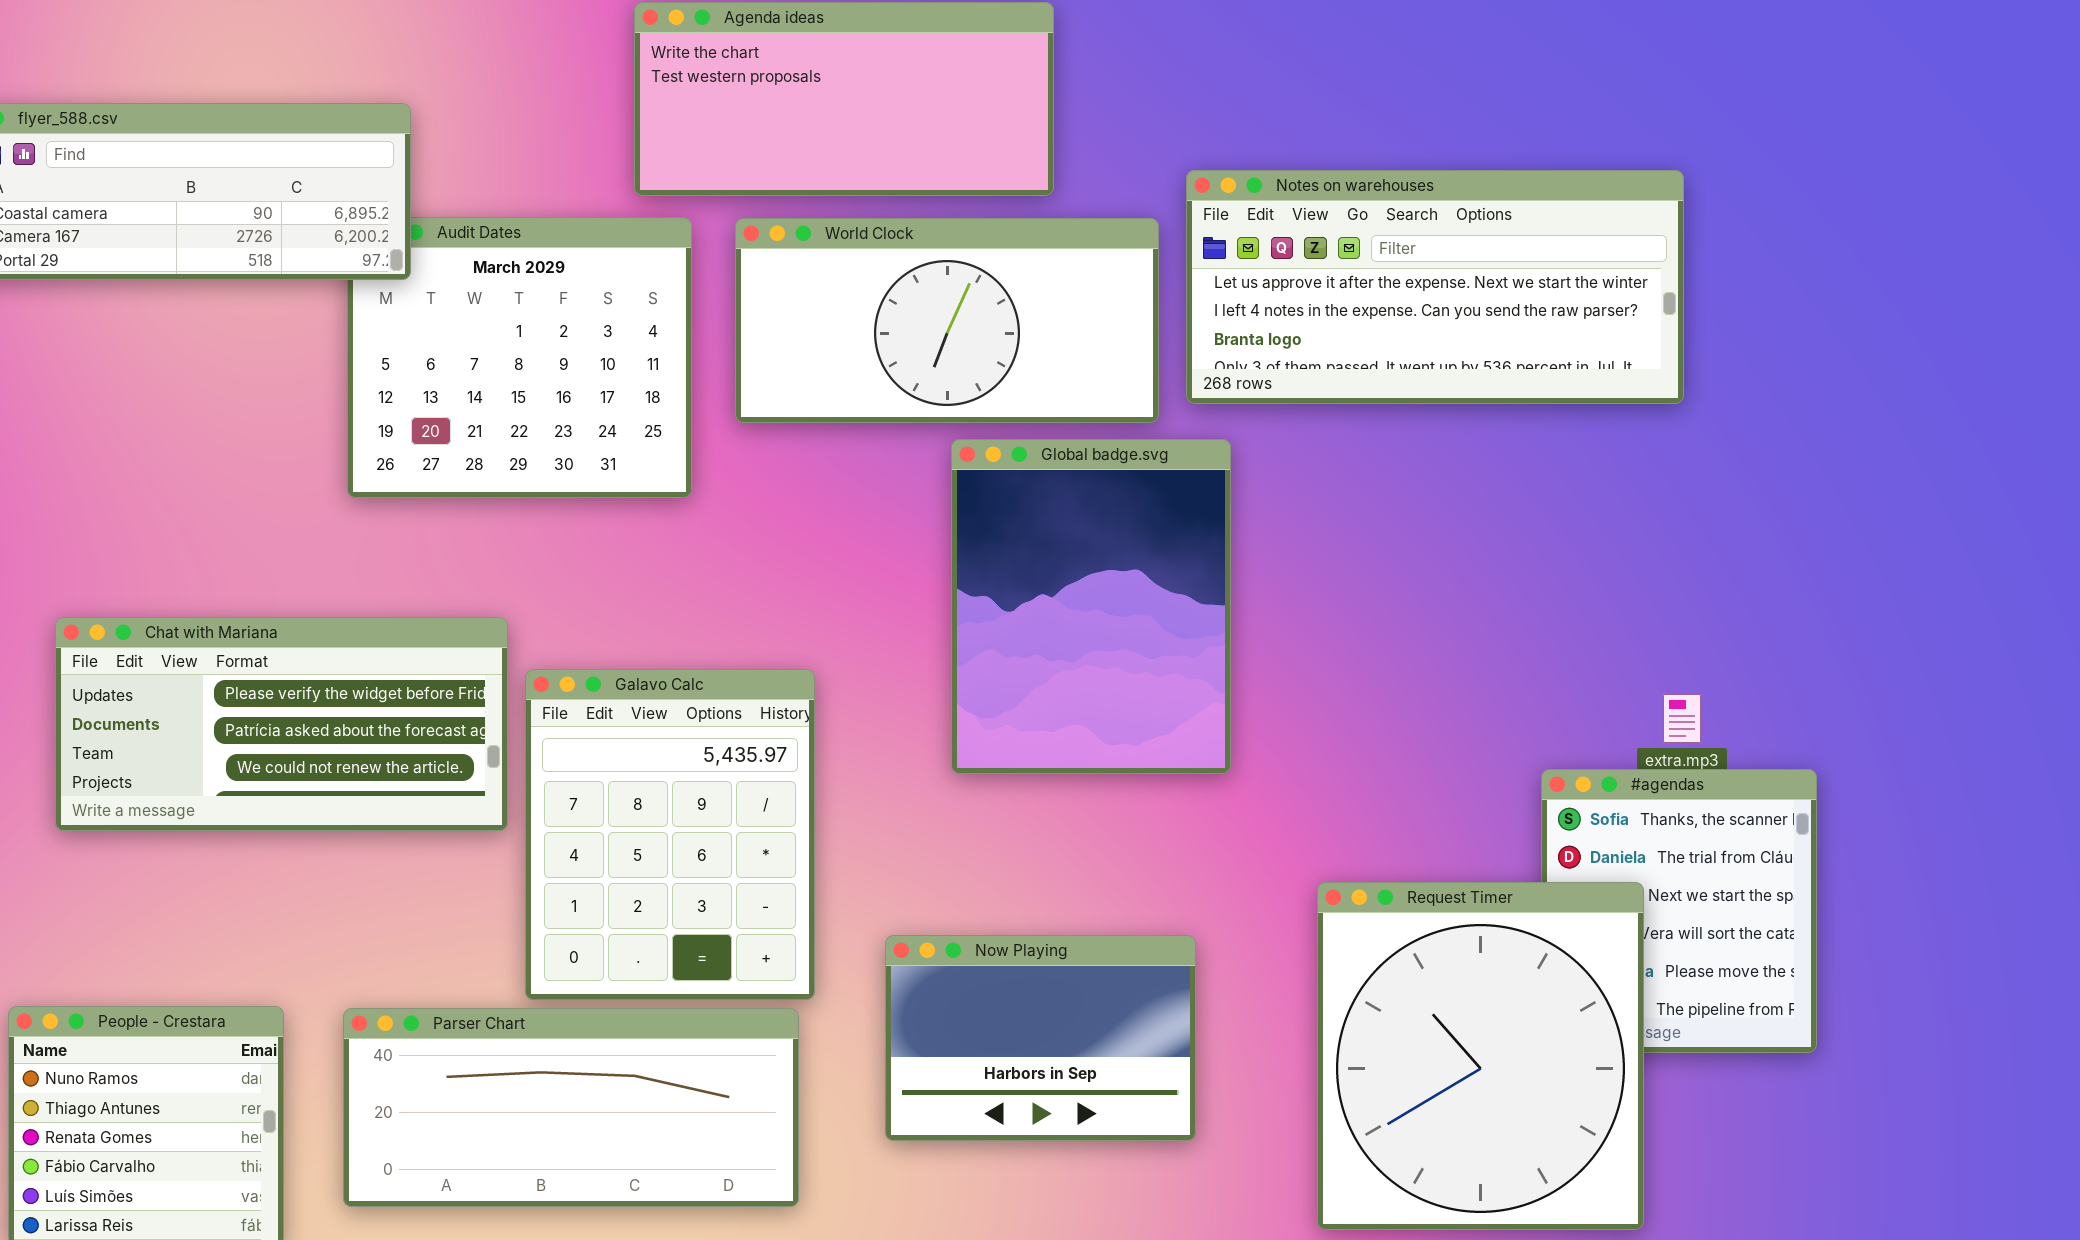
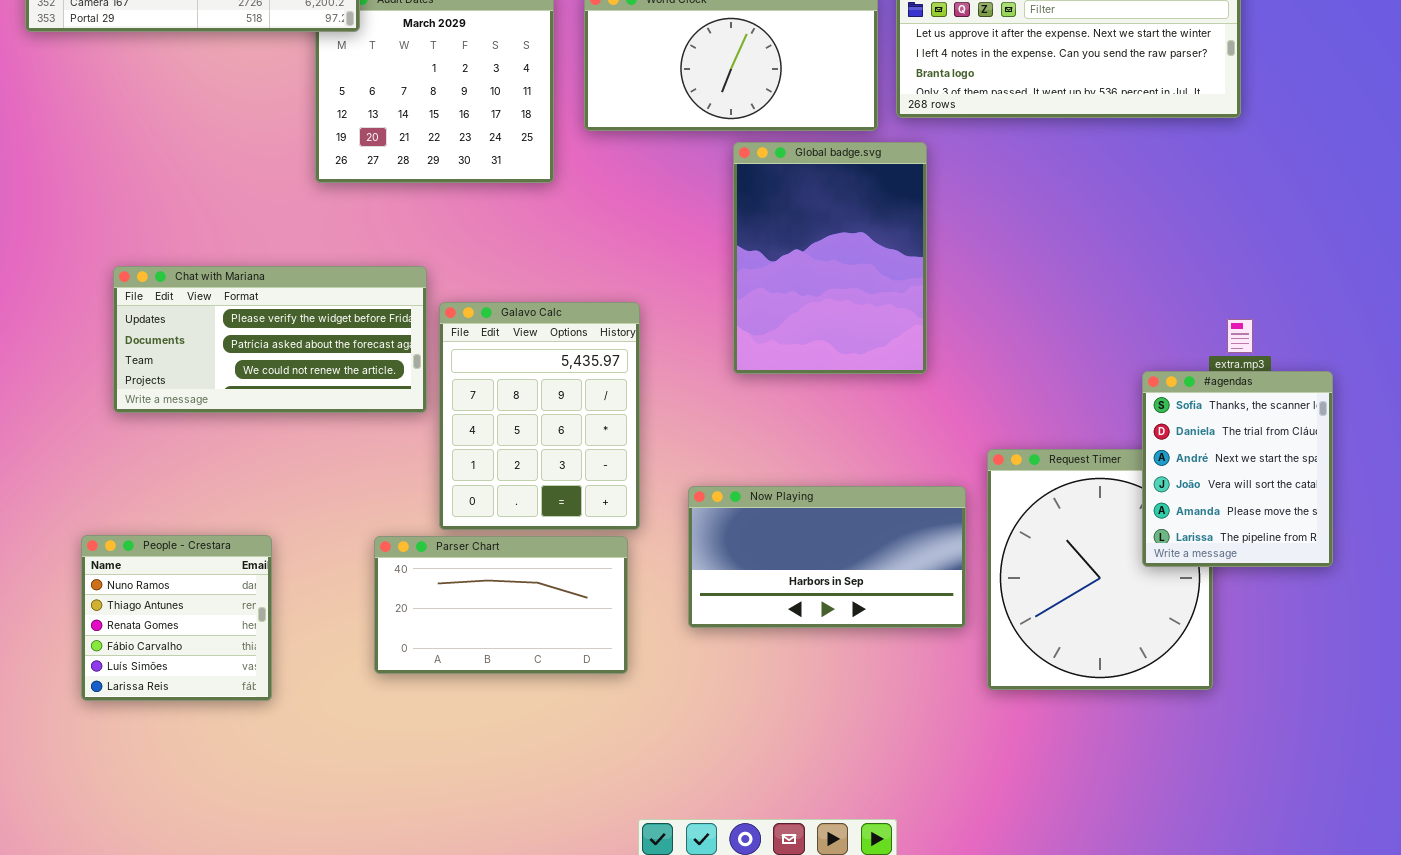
#agendas: [1541,769,1817,1053] -> [1142,371,1333,567], raised
Now Playing: [885,935,1196,1141] -> [688,486,966,628], resized
Parser Chart: [343,1008,799,1207] -> [374,536,628,674], resized

